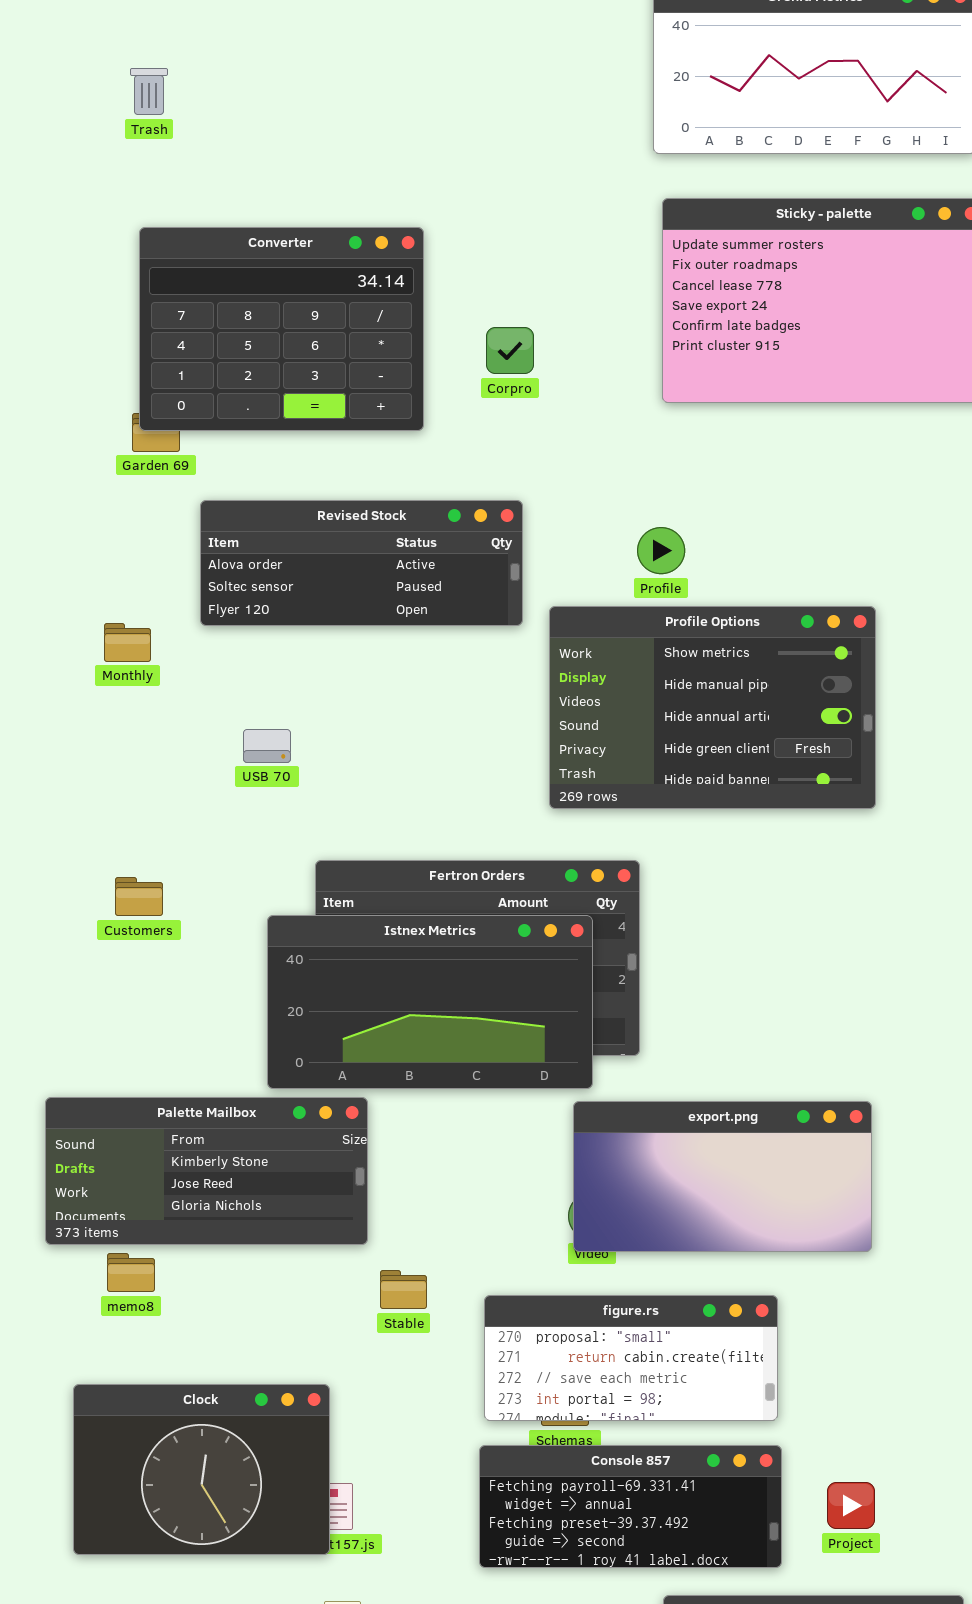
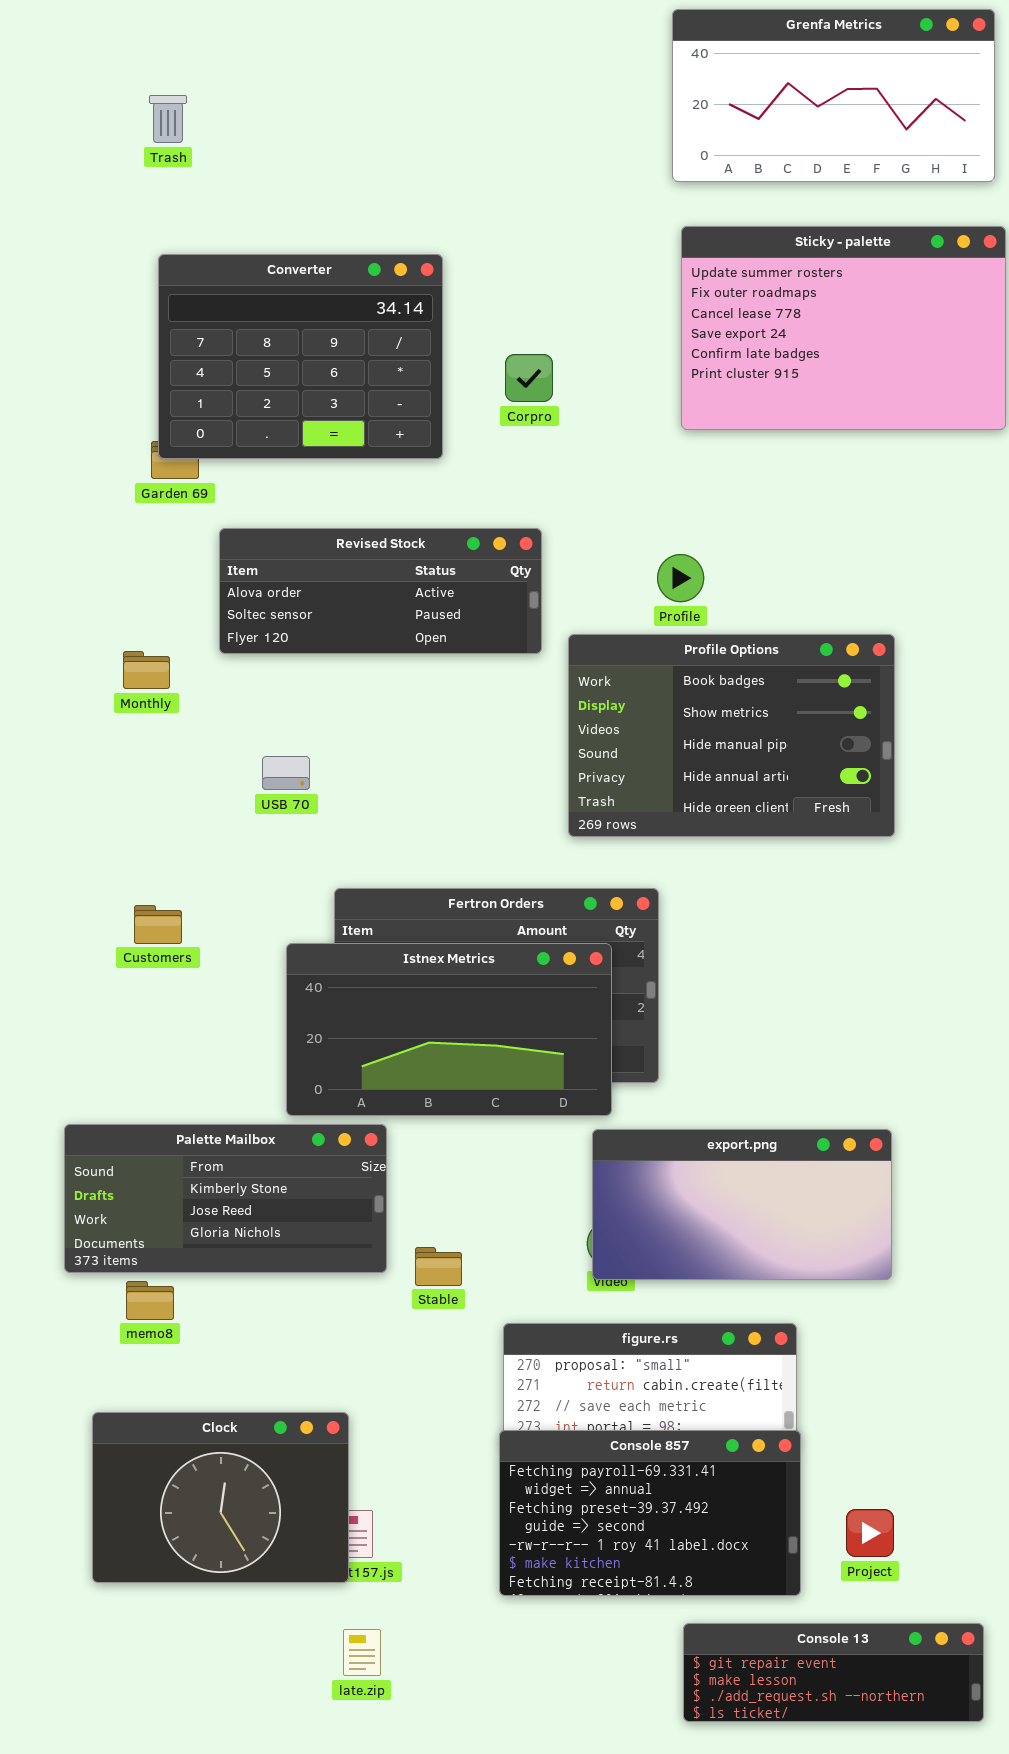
Profile Options: [549,606,876,809] -> [568,634,895,837], scrolled up 1 row
Stable: [380,1270,427,1309] -> [415,1247,462,1286], moved
Console 857: [479,1445,782,1568] -> [499,1430,801,1596], resized

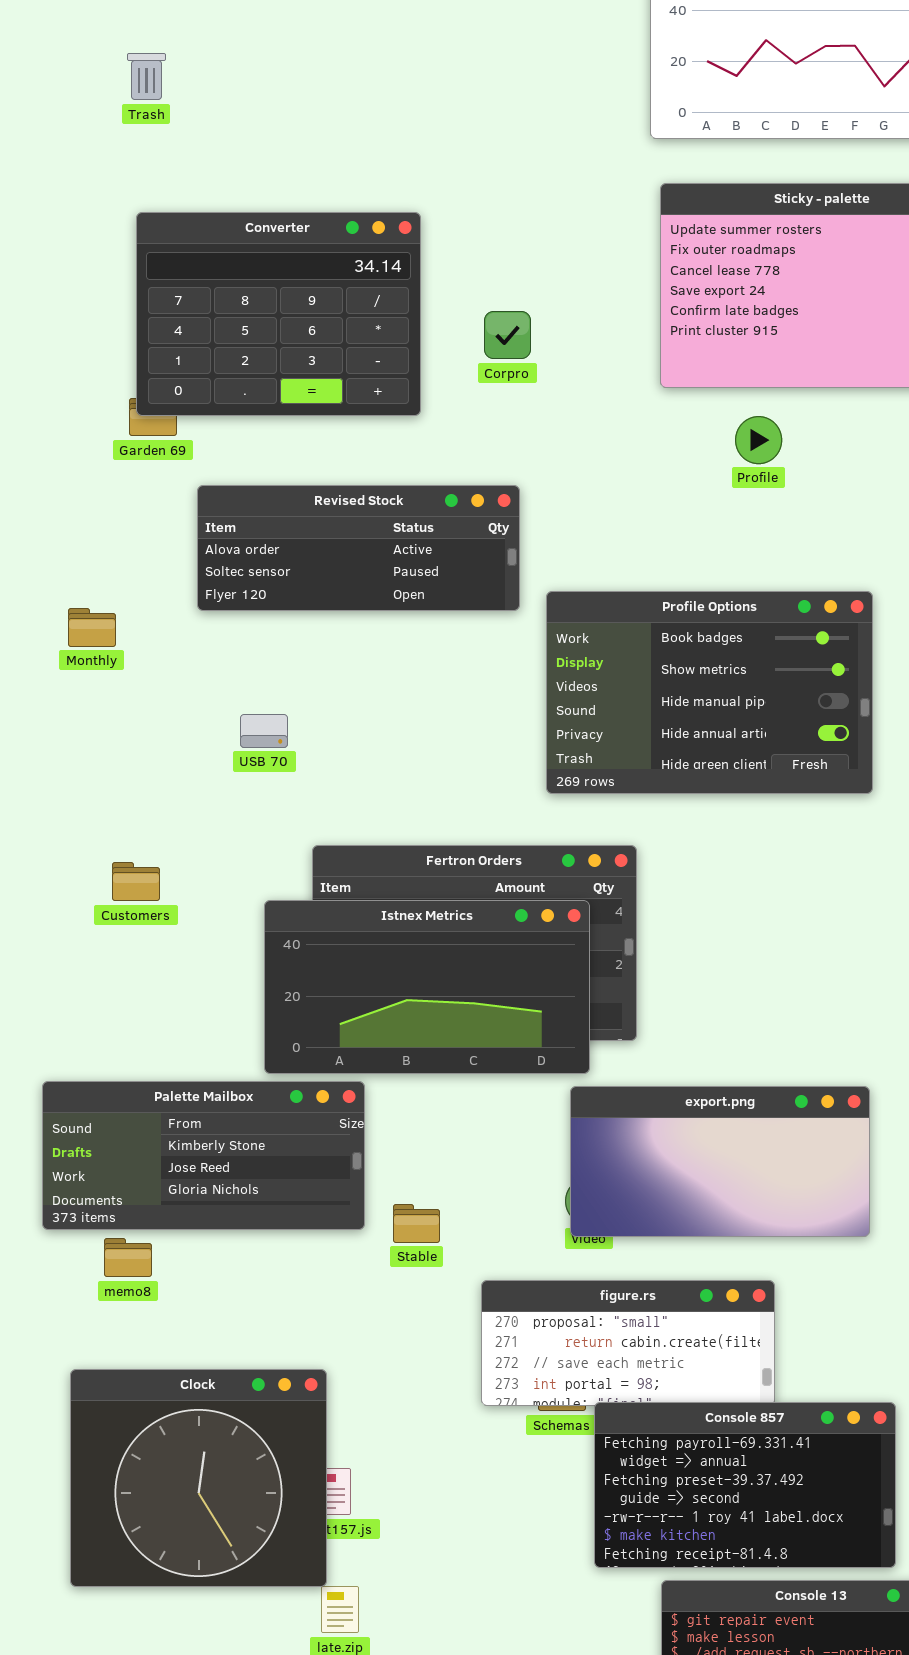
Profile: [657,554,704,602] -> [735,416,782,464], moved
Monthly: [123,651,170,689] -> [68,608,116,647], moved
Clock: [92,1412,349,1583] -> [70,1369,327,1587], resized
Console 857: [499,1430,801,1596] -> [594,1402,896,1568], moved

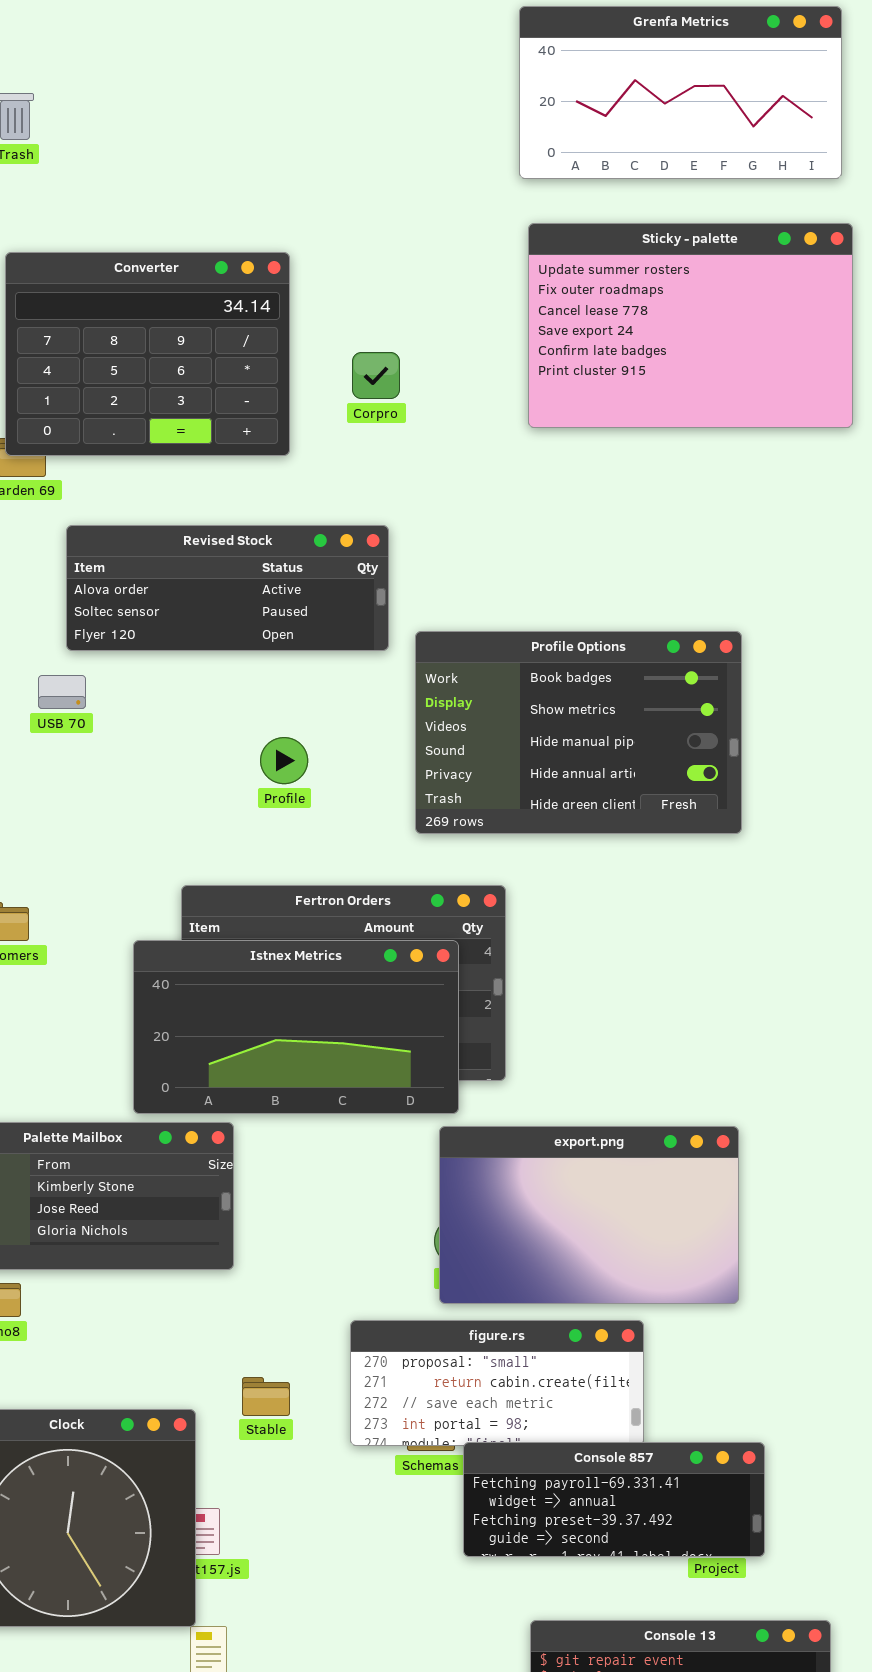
Profile: [735,416,782,464] -> [260,737,308,784], moved
USB 70: [240,714,288,748] -> [38,675,86,709], moved
export.png: [570,1086,870,1237] -> [439,1126,739,1304], resized
Stable: [393,1204,440,1243] -> [242,1377,290,1416], moved
Console 857: [594,1402,896,1568] -> [463,1442,765,1557], resized

